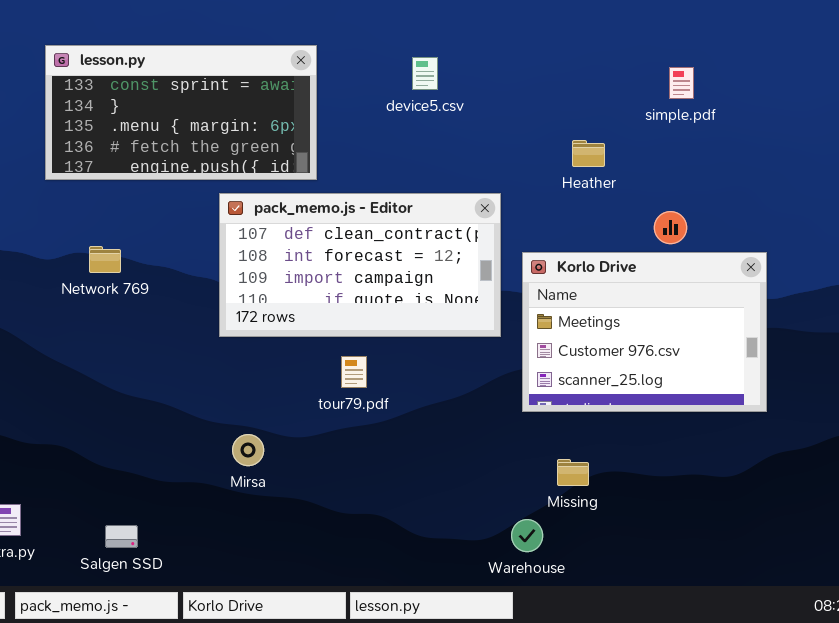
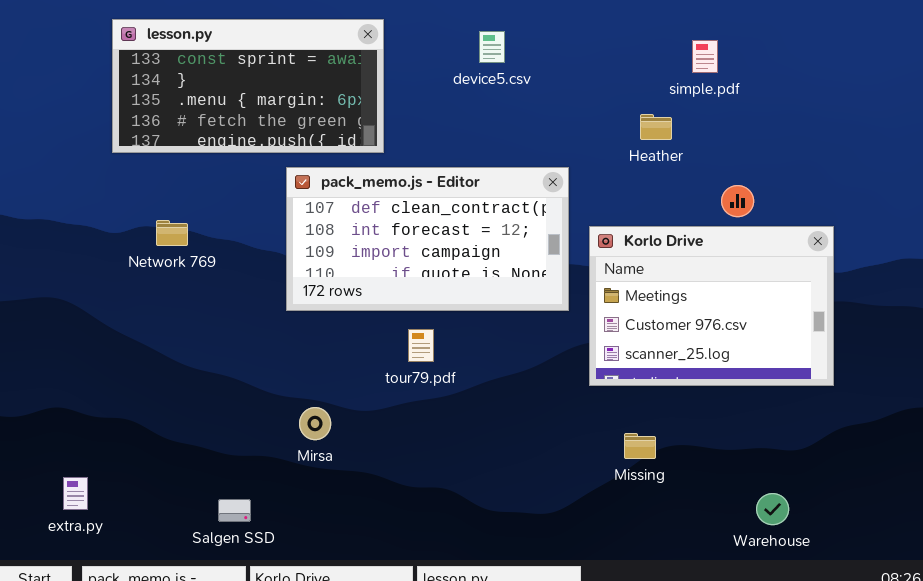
simple.pdf: [669,67,694,99] -> [692,40,718,73], moved
Warehouse: [511,519,543,552] -> [756,493,789,525], moved
Salgen SSD: [105,525,138,548] -> [218,499,251,522], moved

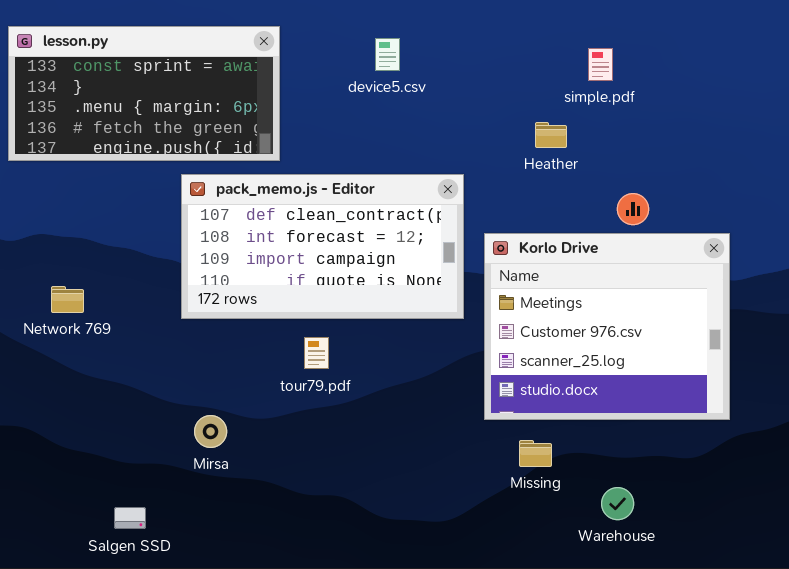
Network 769: [156,220,188,246] -> [51,286,84,313], moved
Korlo Drive: [589,226,834,386] -> [484,233,730,420], resized
Warehouse: [756,493,789,525] -> [601,487,634,520], moved

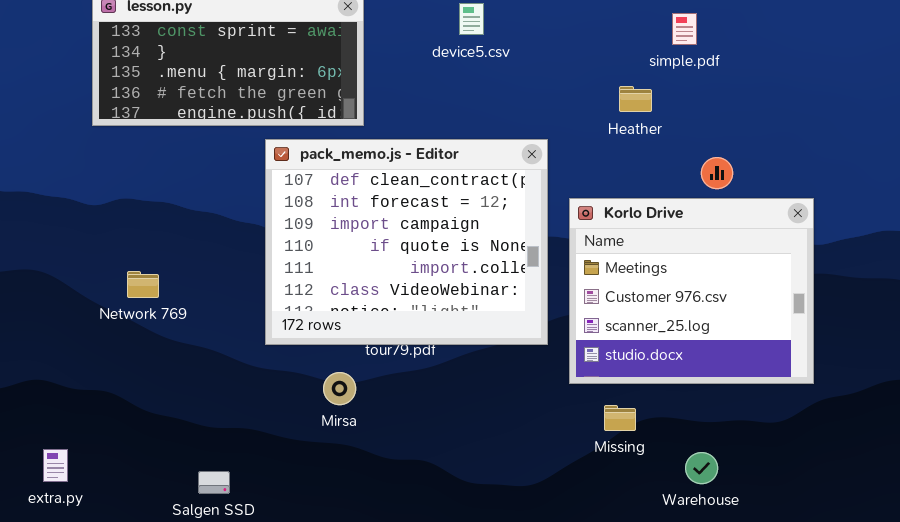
pack_memo.js - Editor: [181,174,464,319] -> [265,139,548,345], resized
Network 769: [51,286,84,313] -> [127,271,159,298], moved
Mirsa: [194,415,227,448] -> [323,372,356,405], moved

